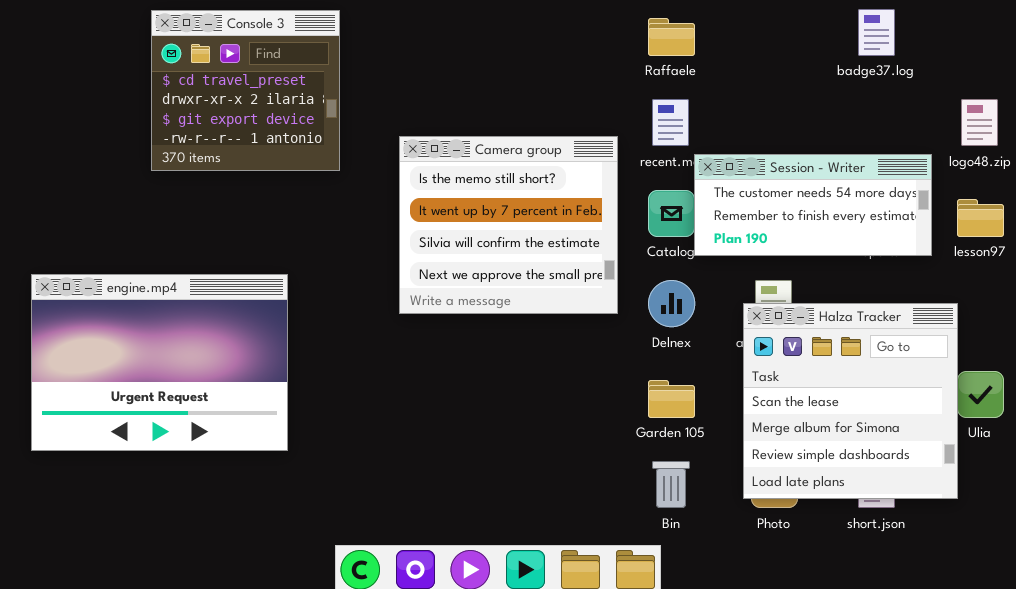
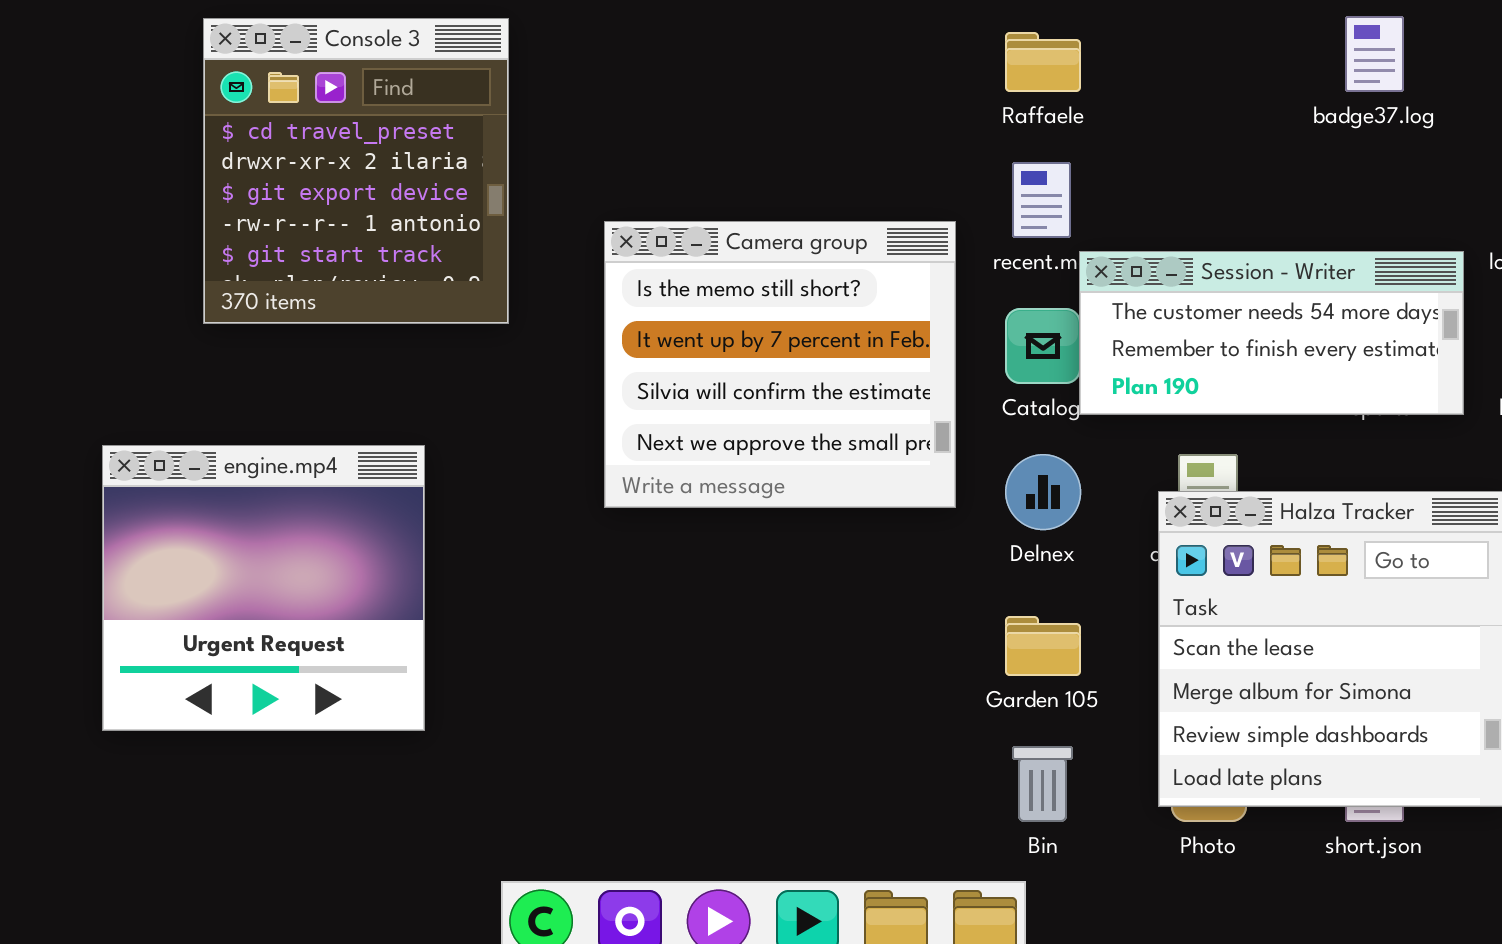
Console 3: [151,10,340,171] -> [203,18,509,324], resized
engine.mp4: [31,274,288,451] -> [102,445,425,731], resized

